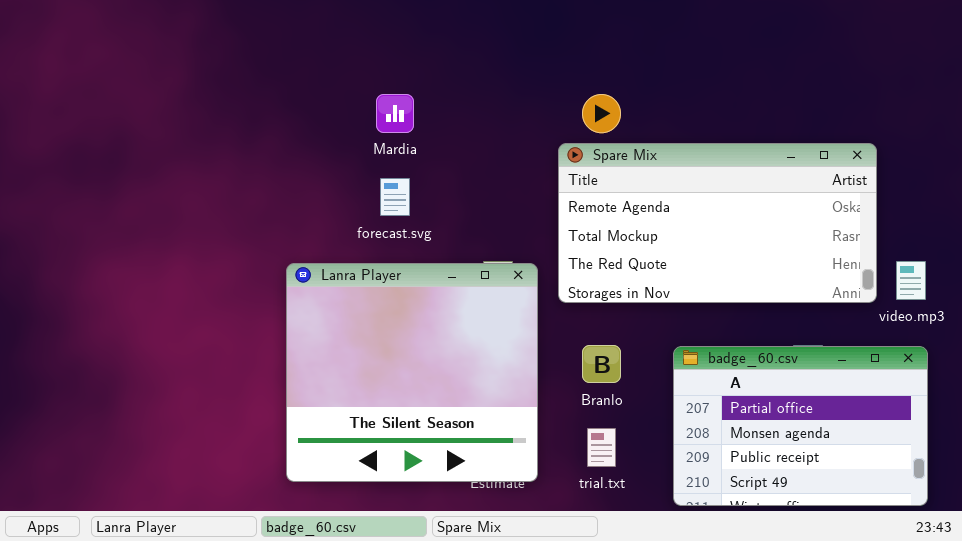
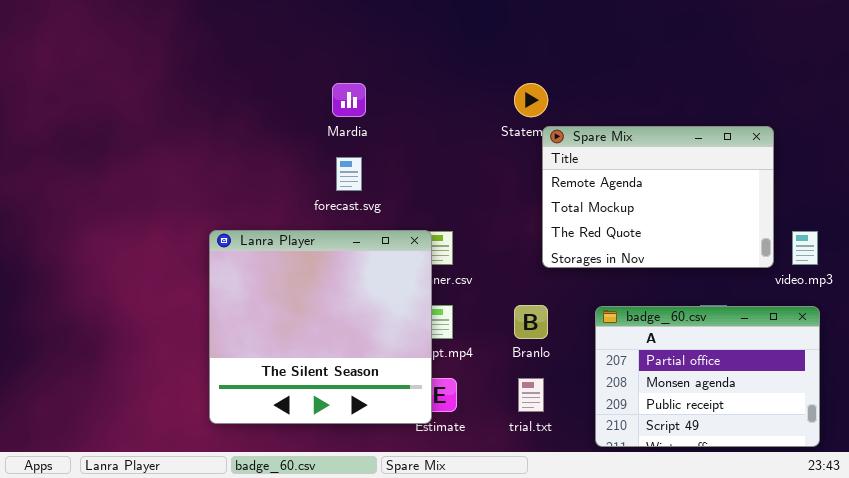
Spare Mix: [558,143,877,303] -> [542,126,774,268], resized
Lanra Player: [286,263,538,482] -> [209,230,432,424], moved

